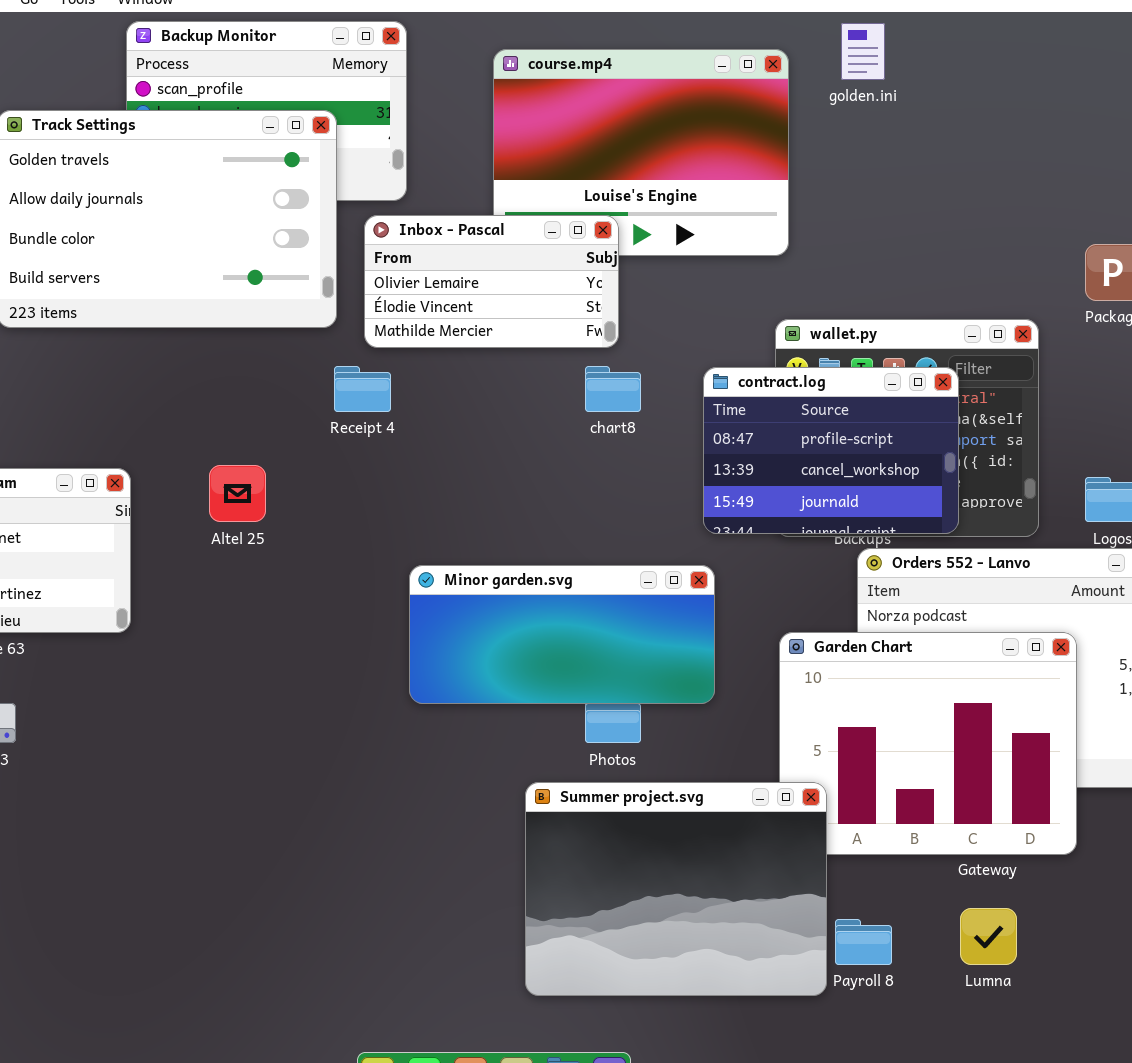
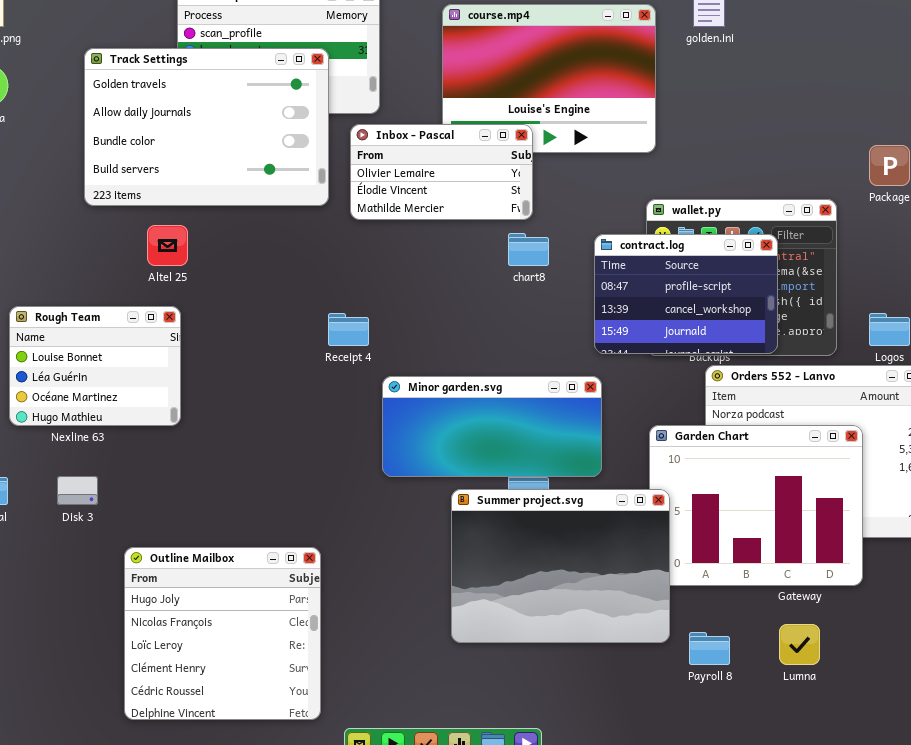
Receipt 4: [334,366,391,412] -> [328,313,369,346], moved
Altel 25: [209,465,266,522] -> [147,225,188,266], moved
Summer project.svg: [525,782,827,996] -> [451,489,670,643], moved
Outline Mailbox: none -> [124,547,321,720], opened

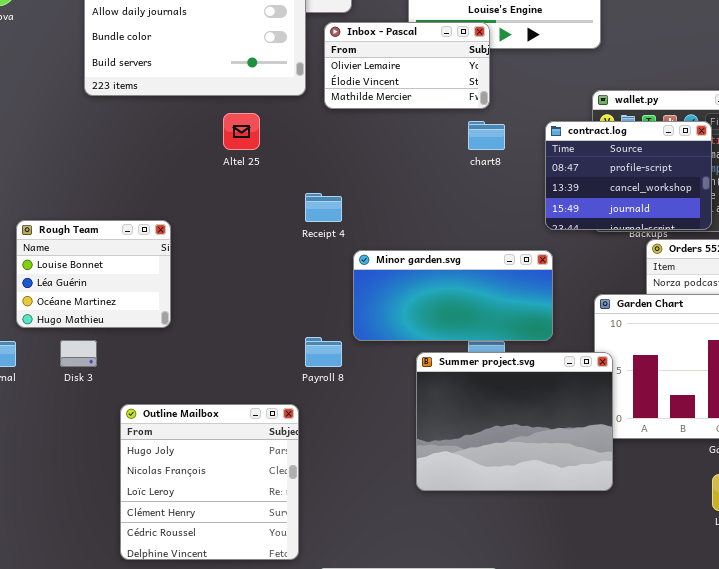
Altel 25: [147,225,188,266] -> [223,113,260,150], moved
Rough Team: [9,306,181,426] -> [16,220,171,328], moved
Payroll 8: [689,632,730,665] -> [305,337,342,367], moved

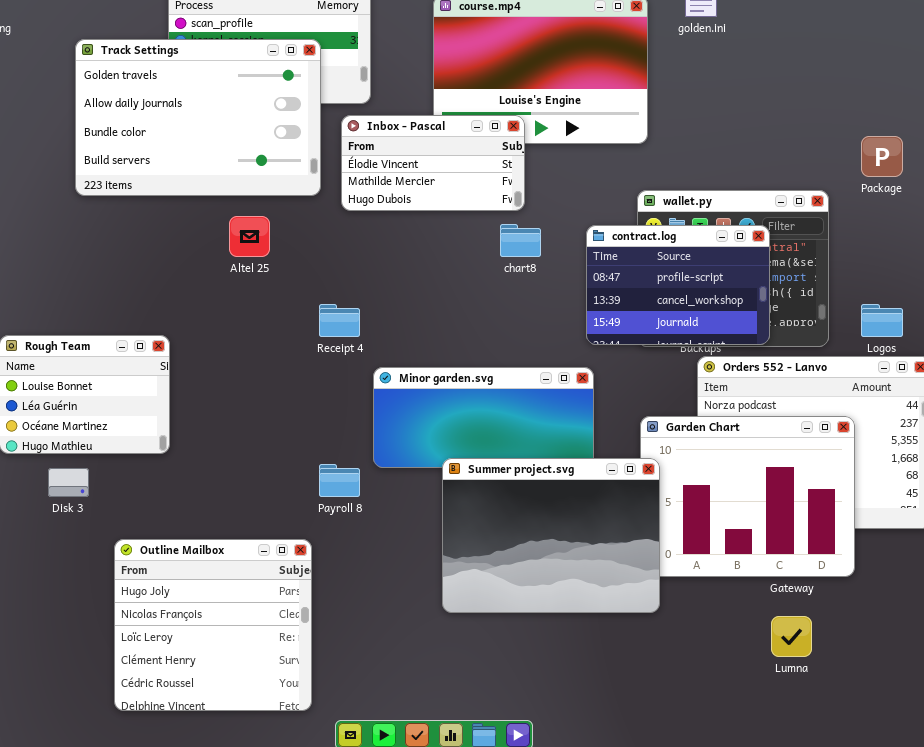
Inbox - Pascal: [324,22,490,109] -> [341,115,525,211], scrolled down 1 row
Summer project.svg: [416,352,613,491] -> [442,458,660,613], moved

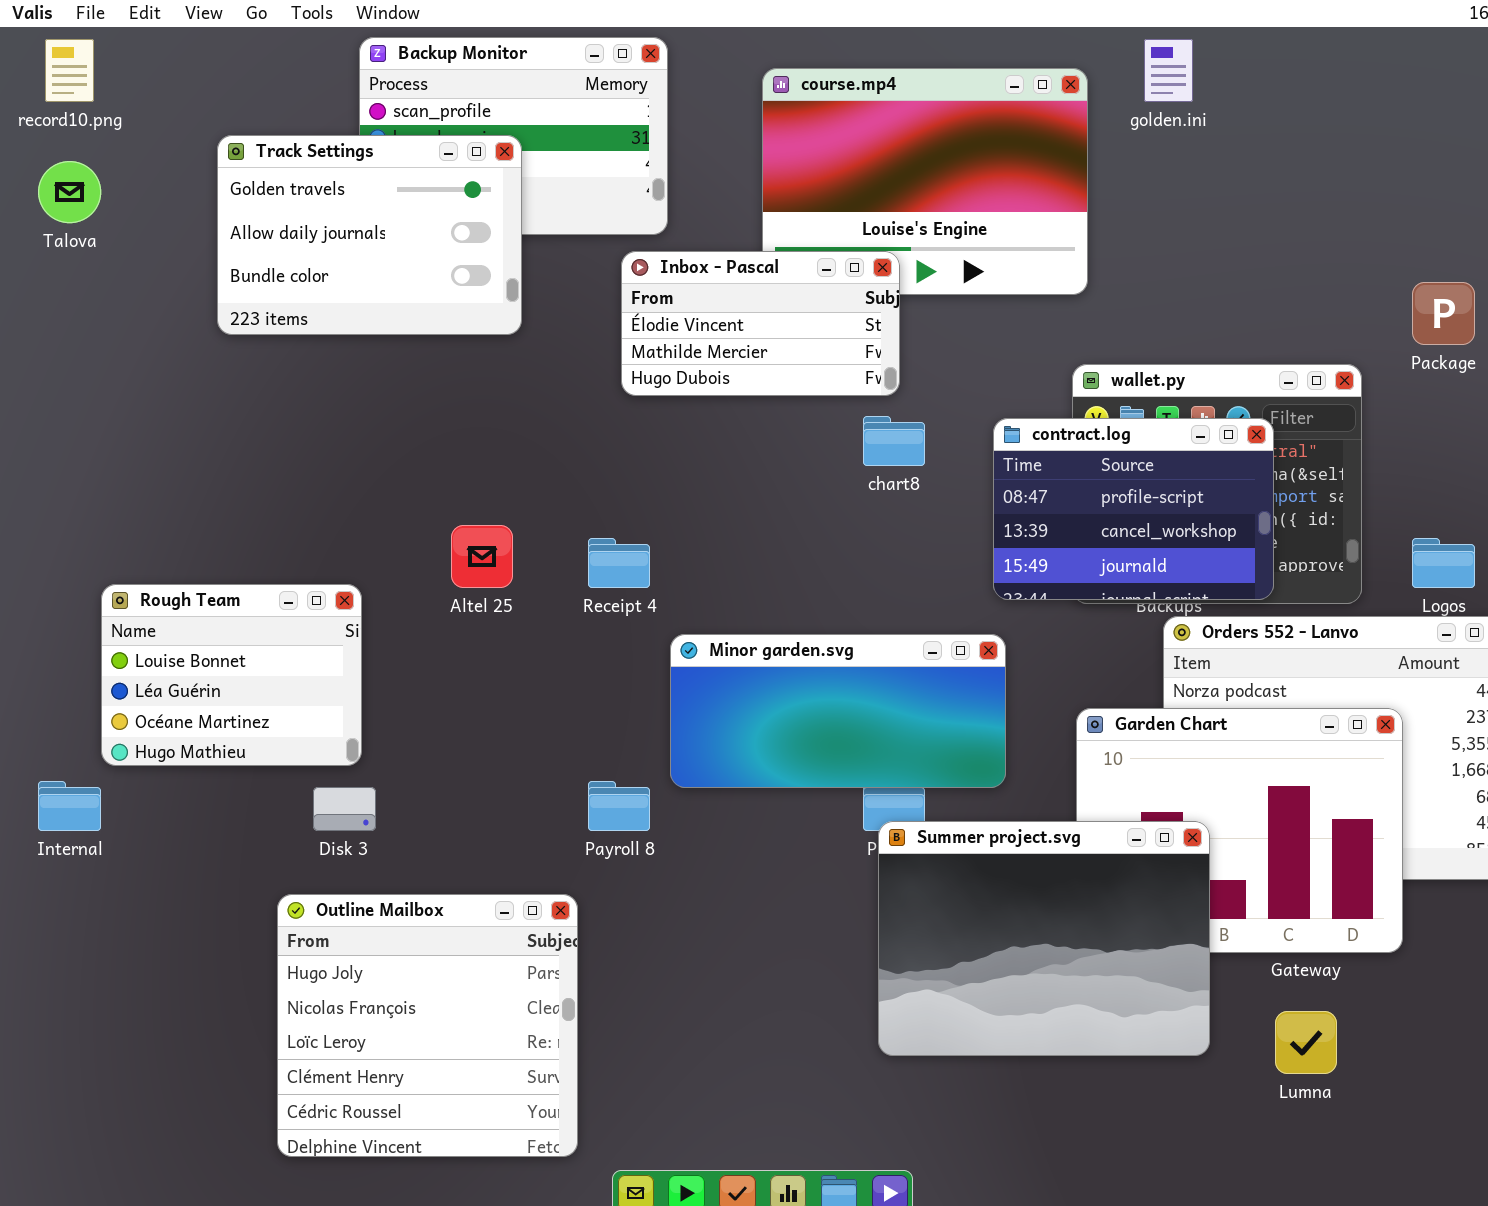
Track Settings: [75,39,321,196] -> [217,135,522,335], resized
Altel 25: [229,216,270,257] -> [451,525,513,588], moved
Summer project.svg: [442,458,660,613] -> [878,821,1210,1056], moved
Disk 3: [48,468,89,497] -> [313,787,376,831], moved

